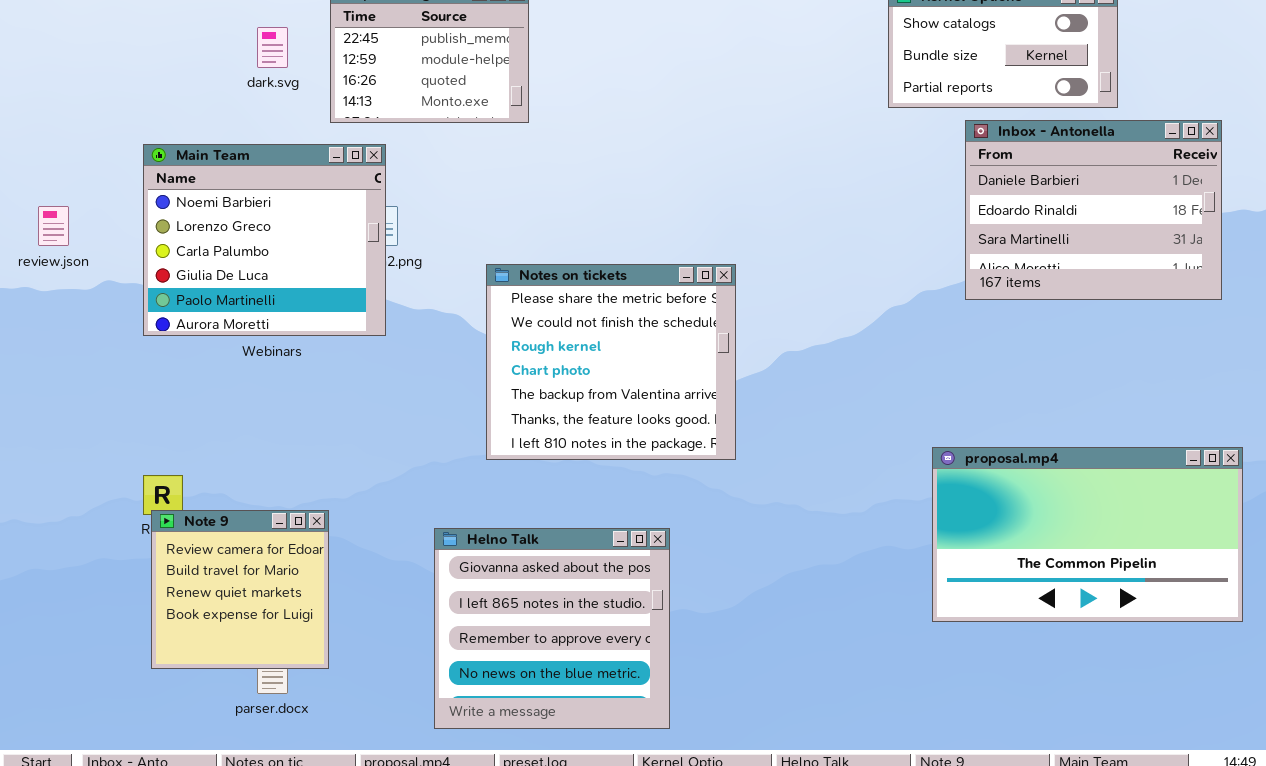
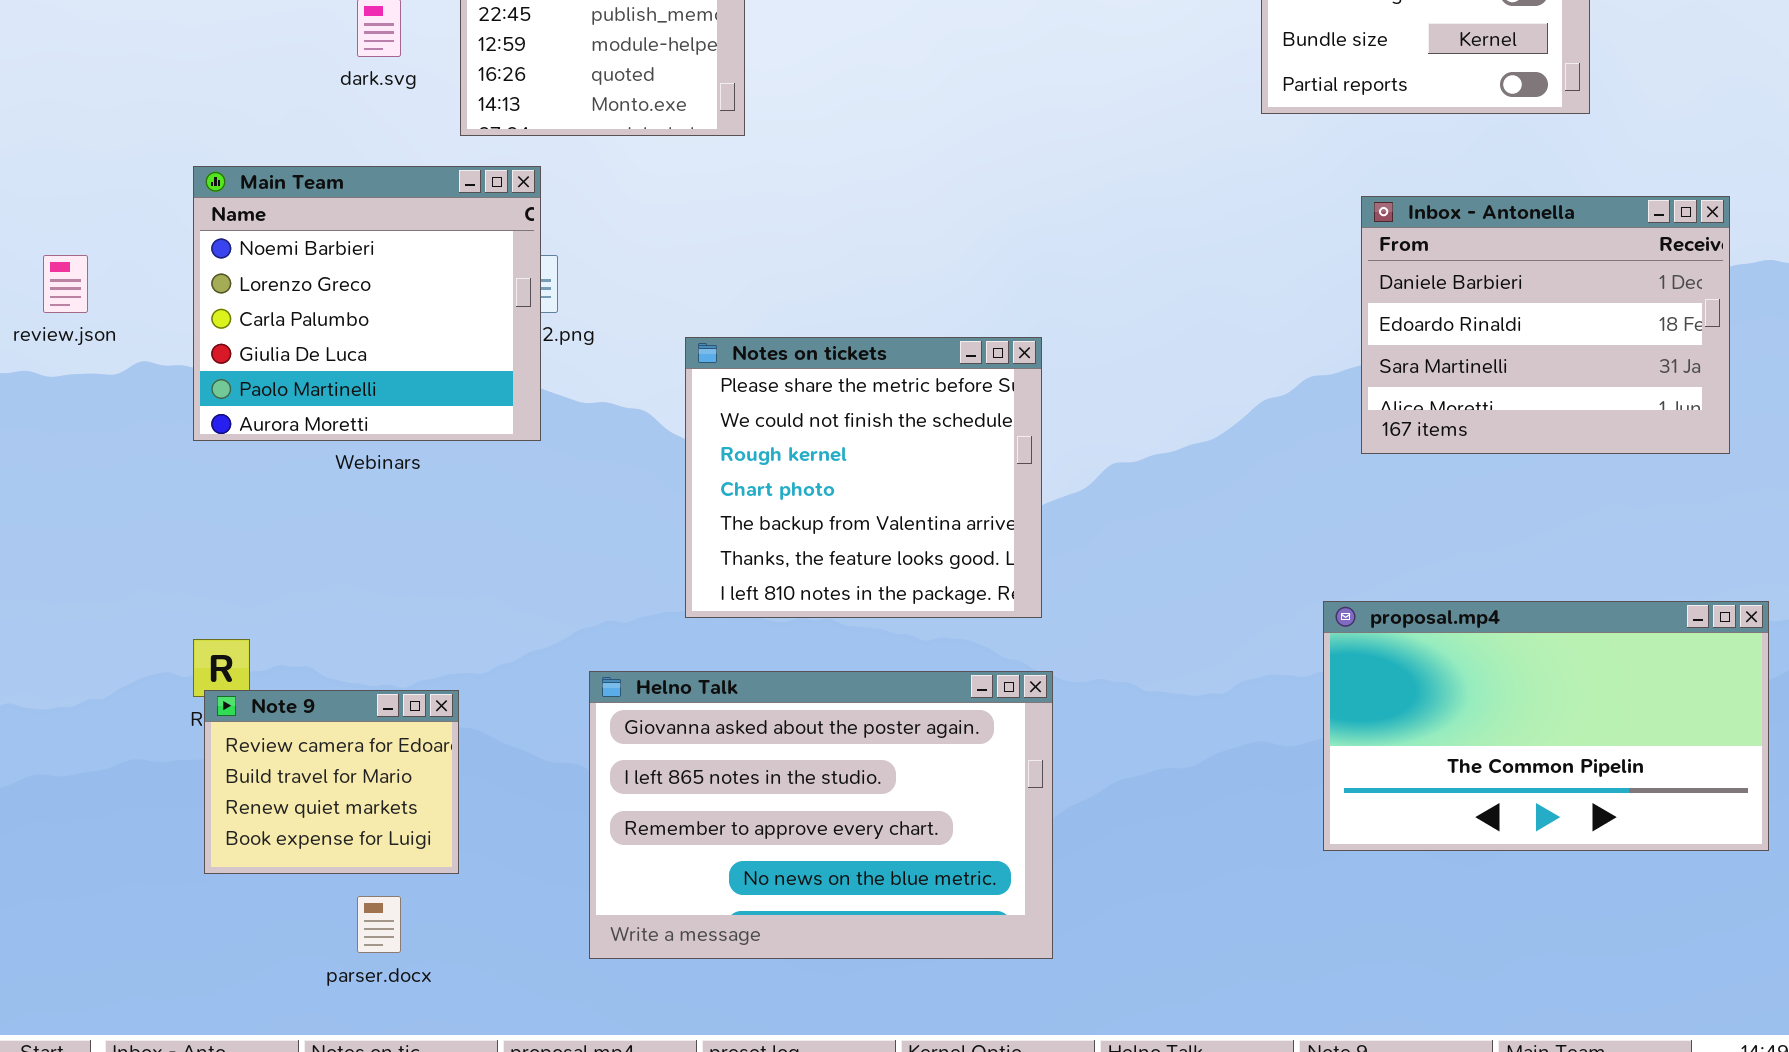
Inbox - Antonella: [965,120,1222,300] -> [1361,196,1730,454], moved
Note 9: [151,510,329,669] -> [204,690,459,874], resized
Helno Talk: [434,528,670,729] -> [589,671,1053,959], moved, resized

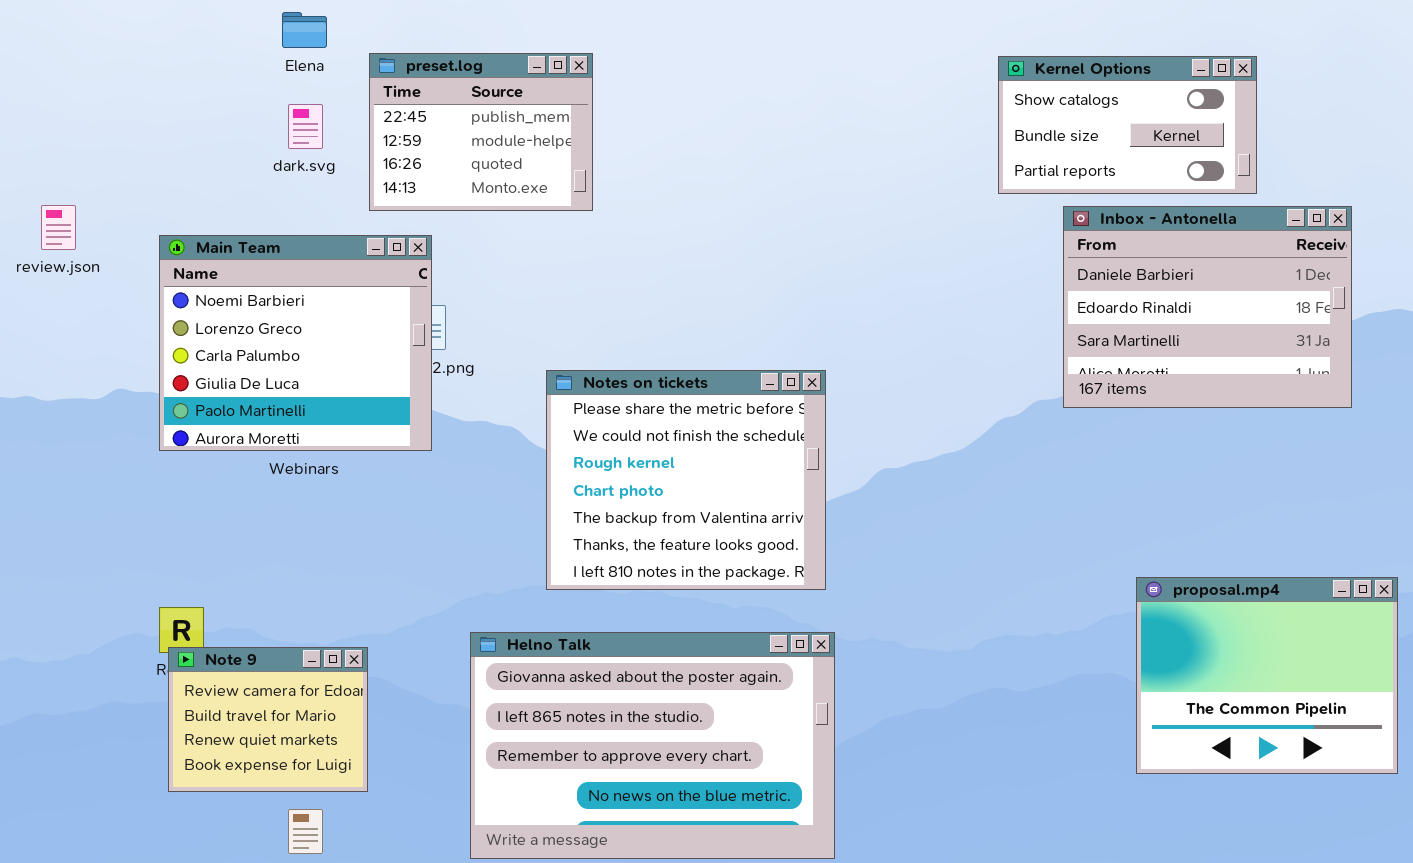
Inbox - Antonella: [1361,196,1730,454] -> [1063,206,1352,408], moved
review.json: [43,255,88,313] -> [41,205,76,250], moved
proposal.mp4: [1323,601,1769,851] -> [1136,577,1398,774], resized

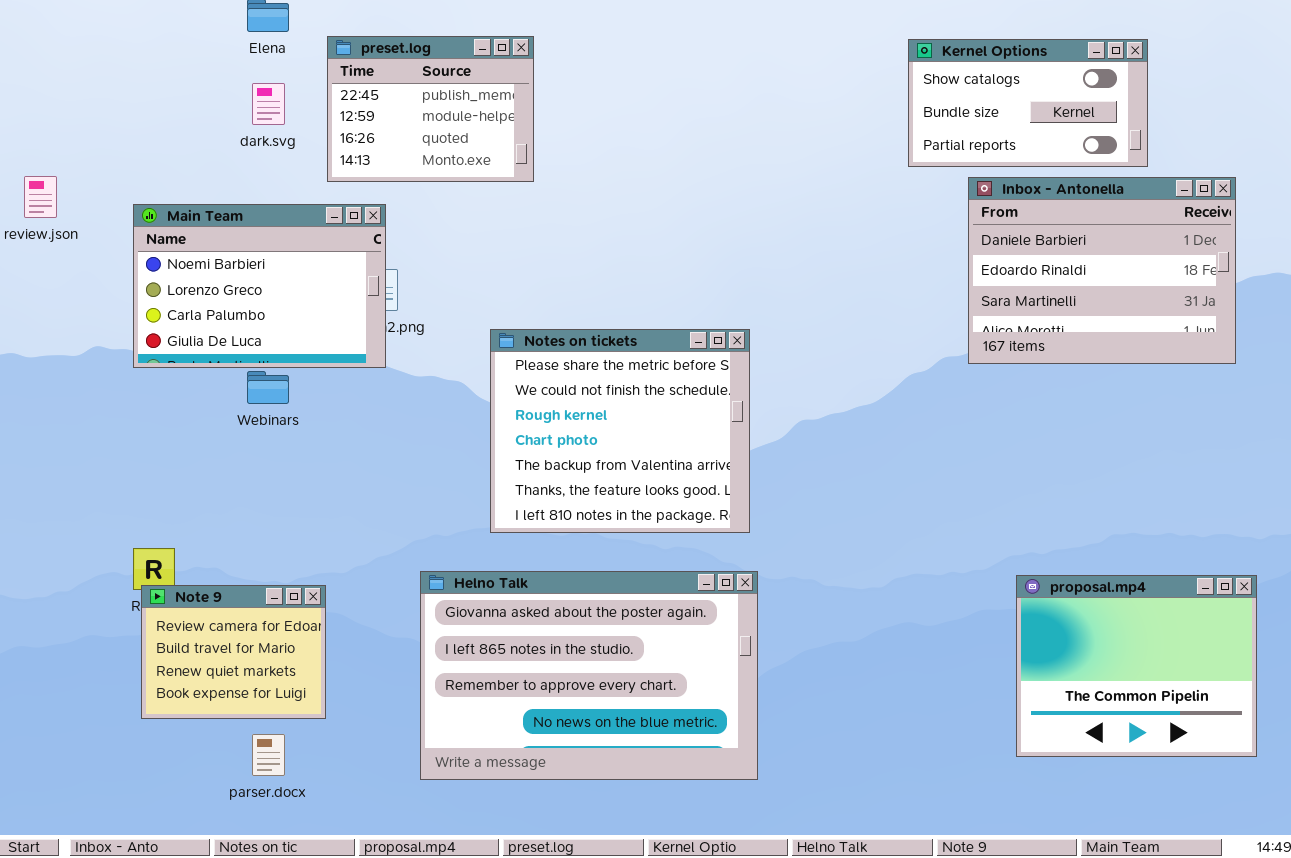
Main Team: [159,235,432,451] -> [133,204,386,368], resized
proposal.mp4: [1136,577,1398,774] -> [1016,575,1257,757], moved

